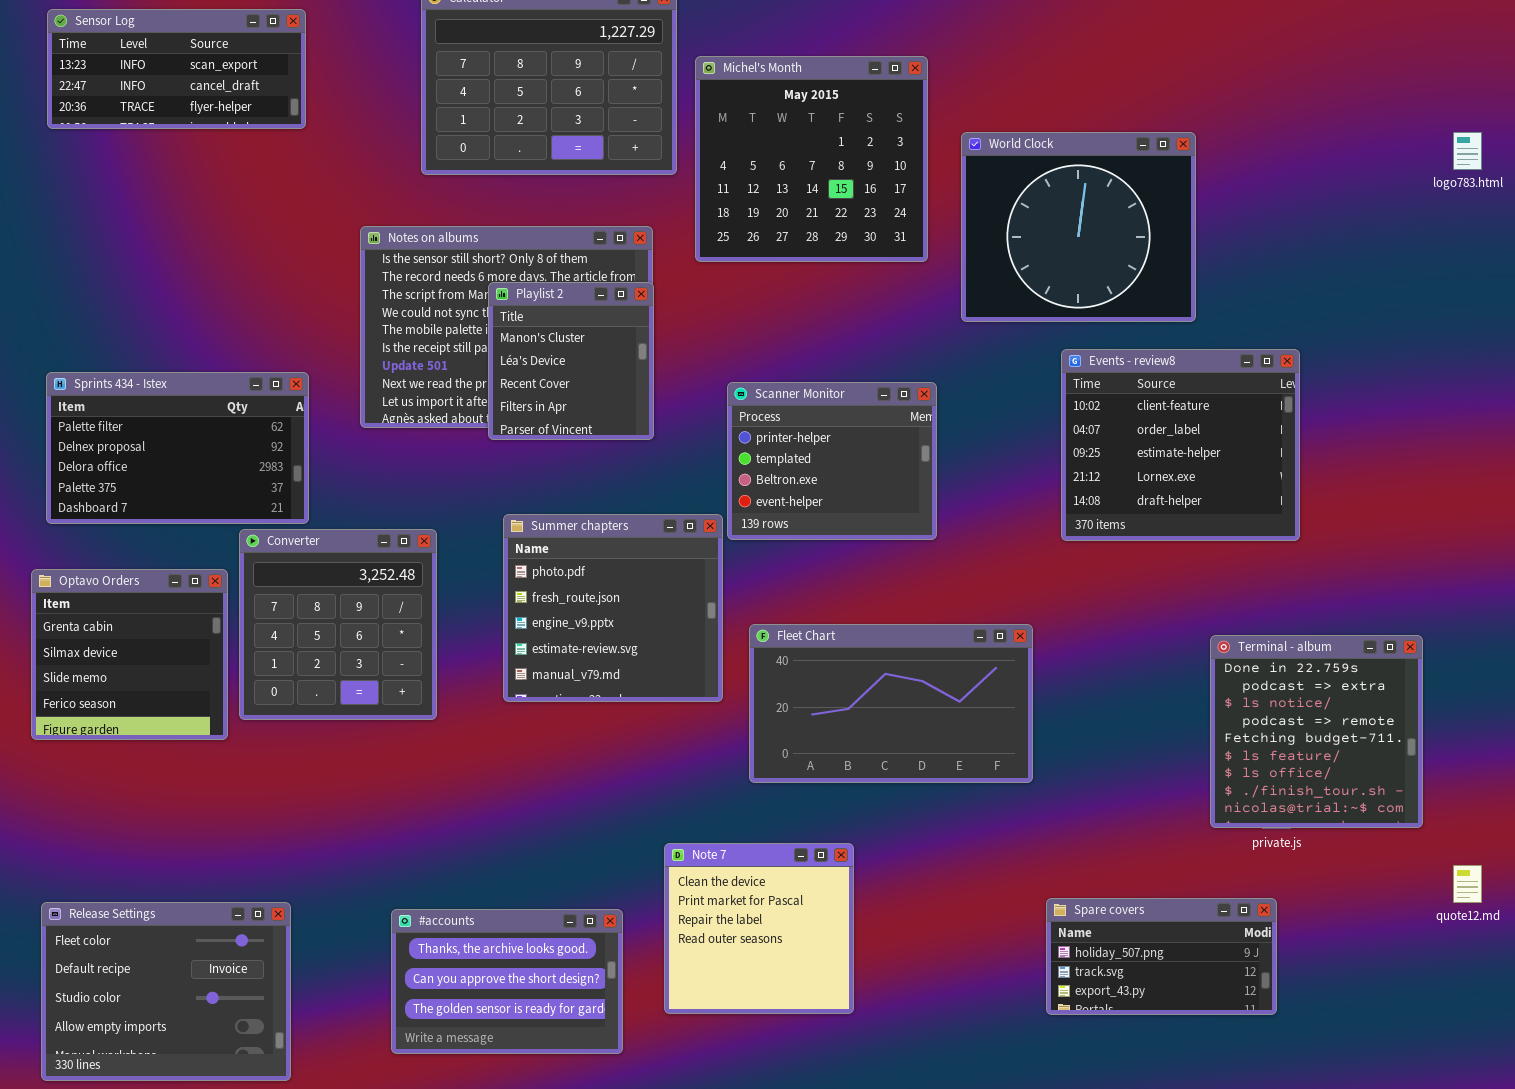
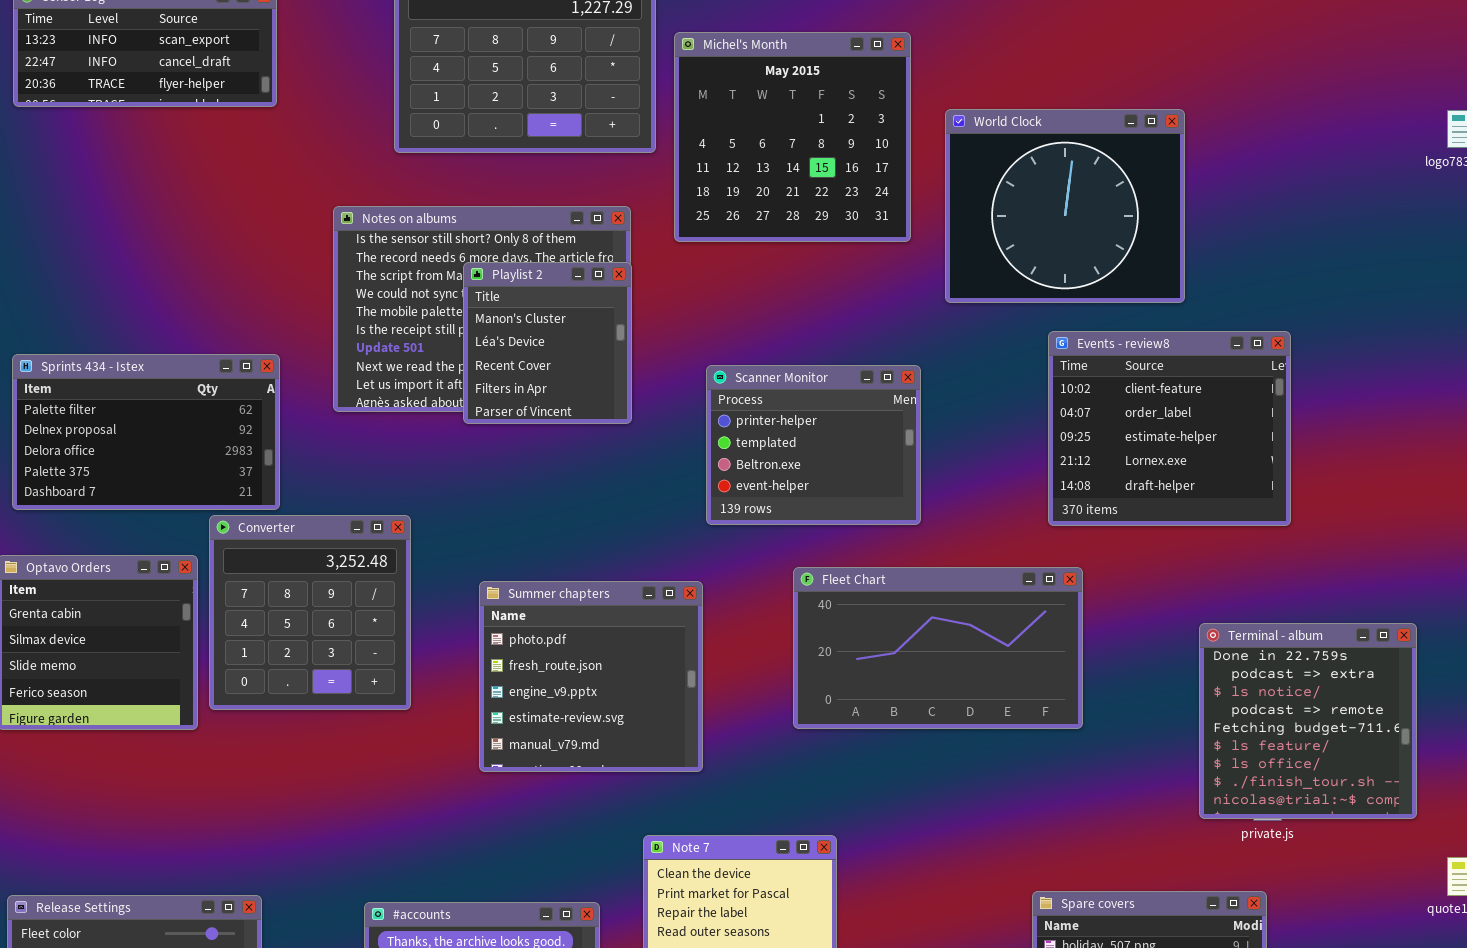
Summer chapters: [503,514,723,702] -> [479,581,703,772], moved
Fleet Chart: [749,624,1033,783] -> [793,567,1083,729], moved

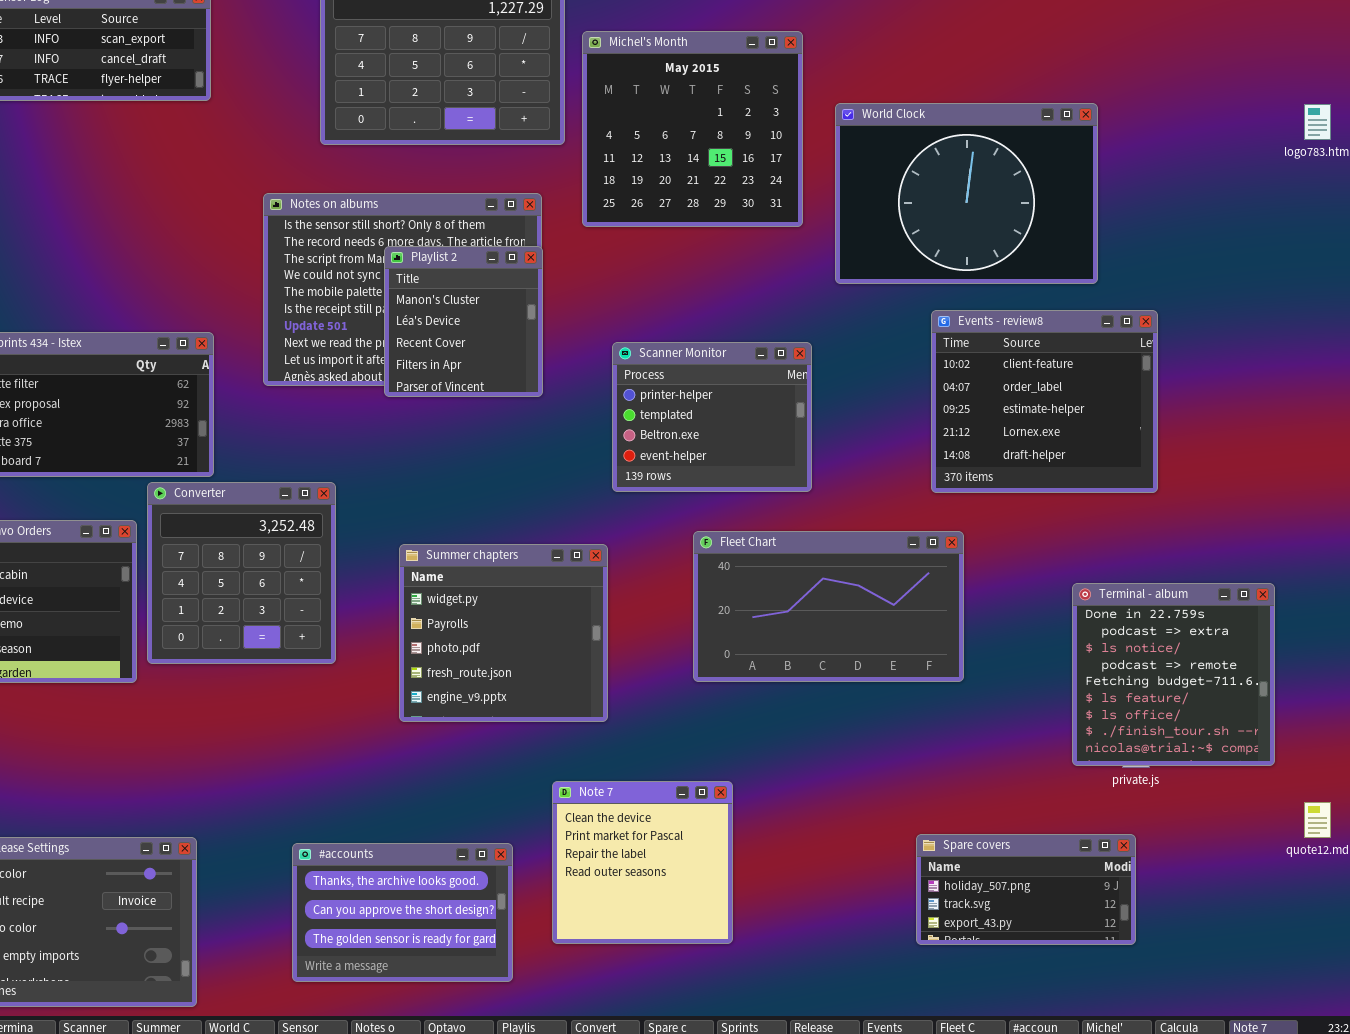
World Clock: [945,109,1185,303] -> [835,103,1098,284], resized
Summer chapters: [479,581,703,772] -> [399,544,608,722], scrolled up 2 rows

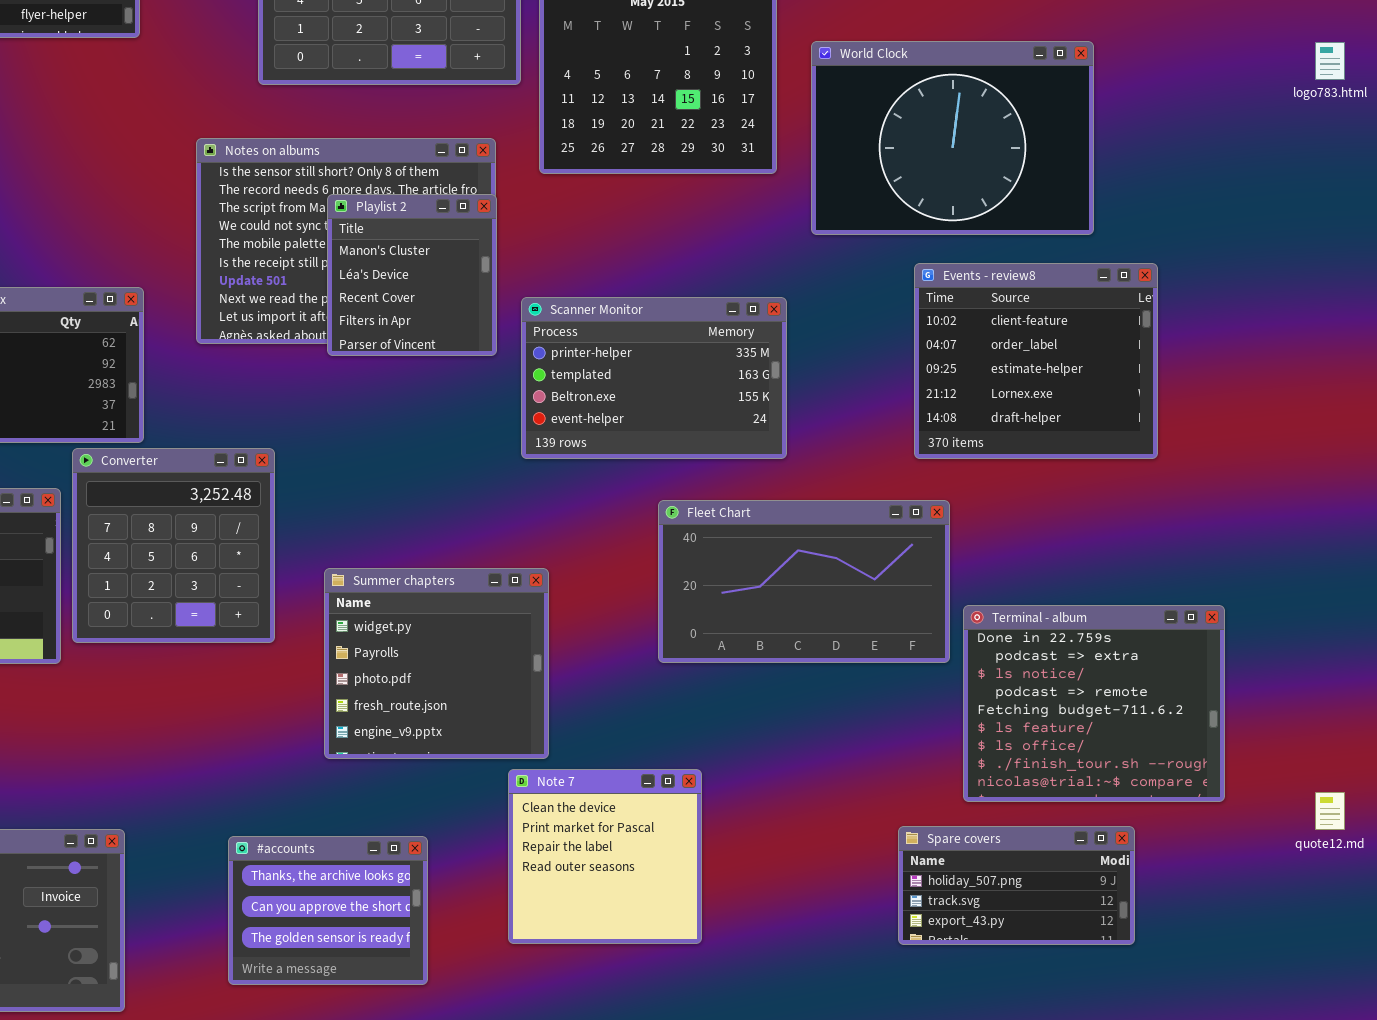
Scanner Monitor: [612,342,812,492] -> [521,297,787,459], resized
Summer chapters: [399,544,608,722] -> [324,568,549,759], moved
Terminal - album: [1072,583,1275,766] -> [963,605,1225,802], moved, resized
#accounts: [292,843,513,982] -> [228,836,428,985], resized

